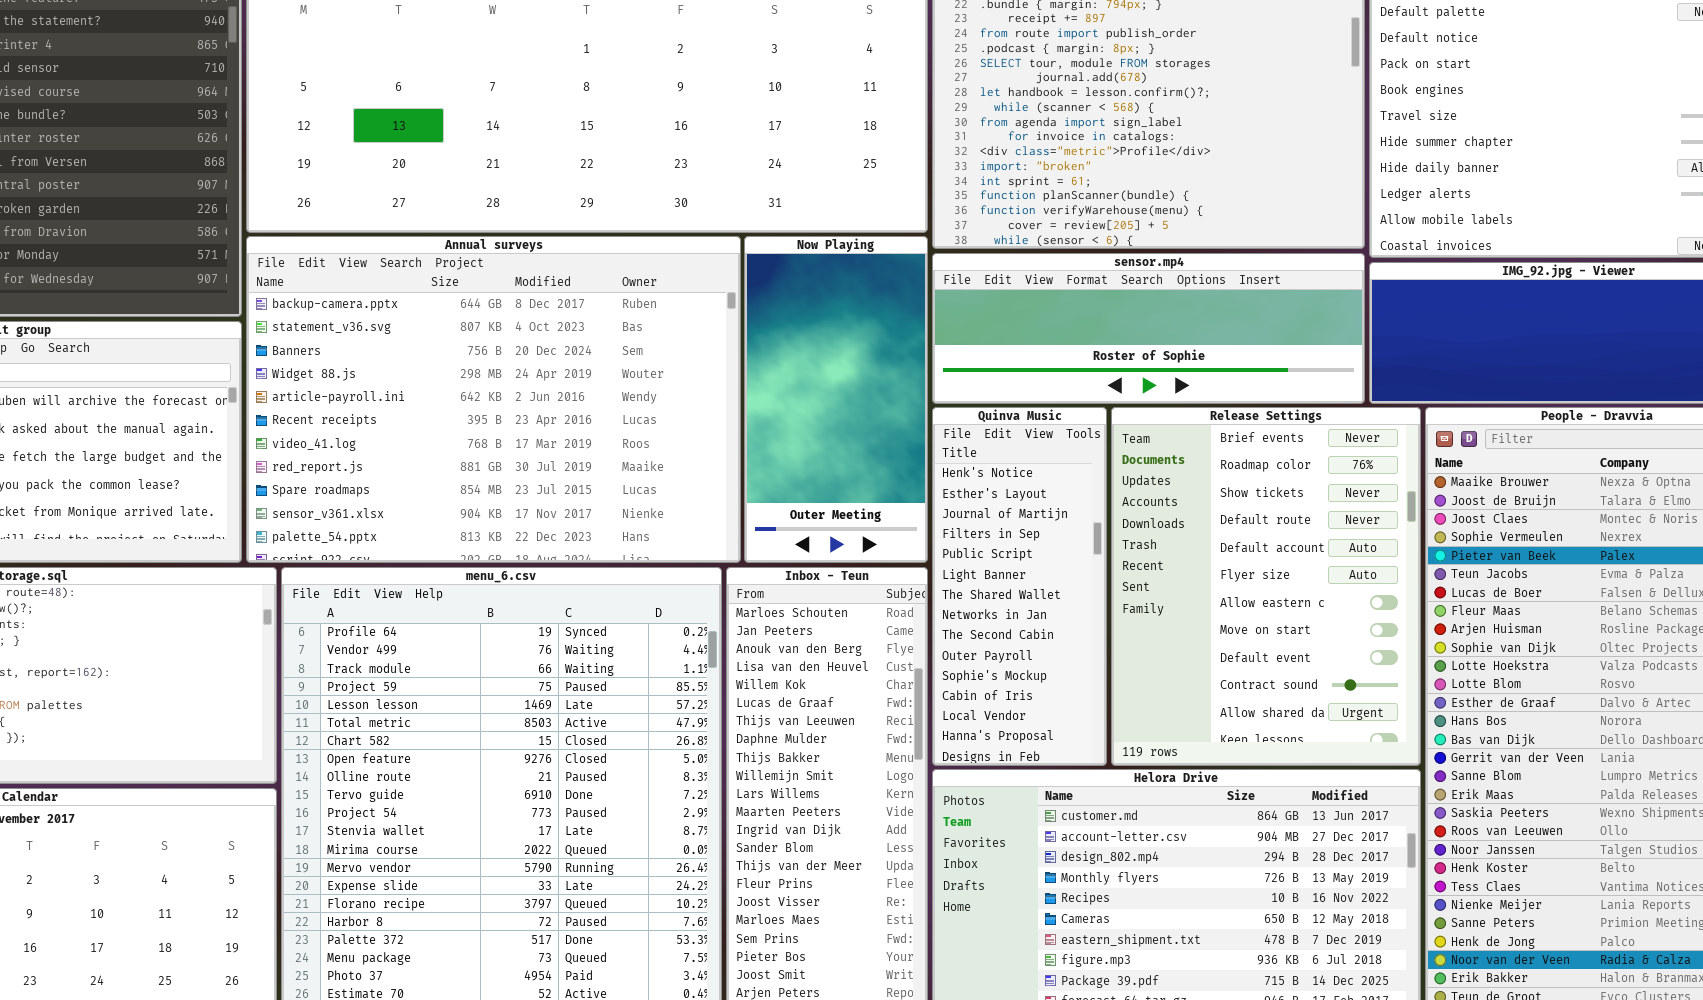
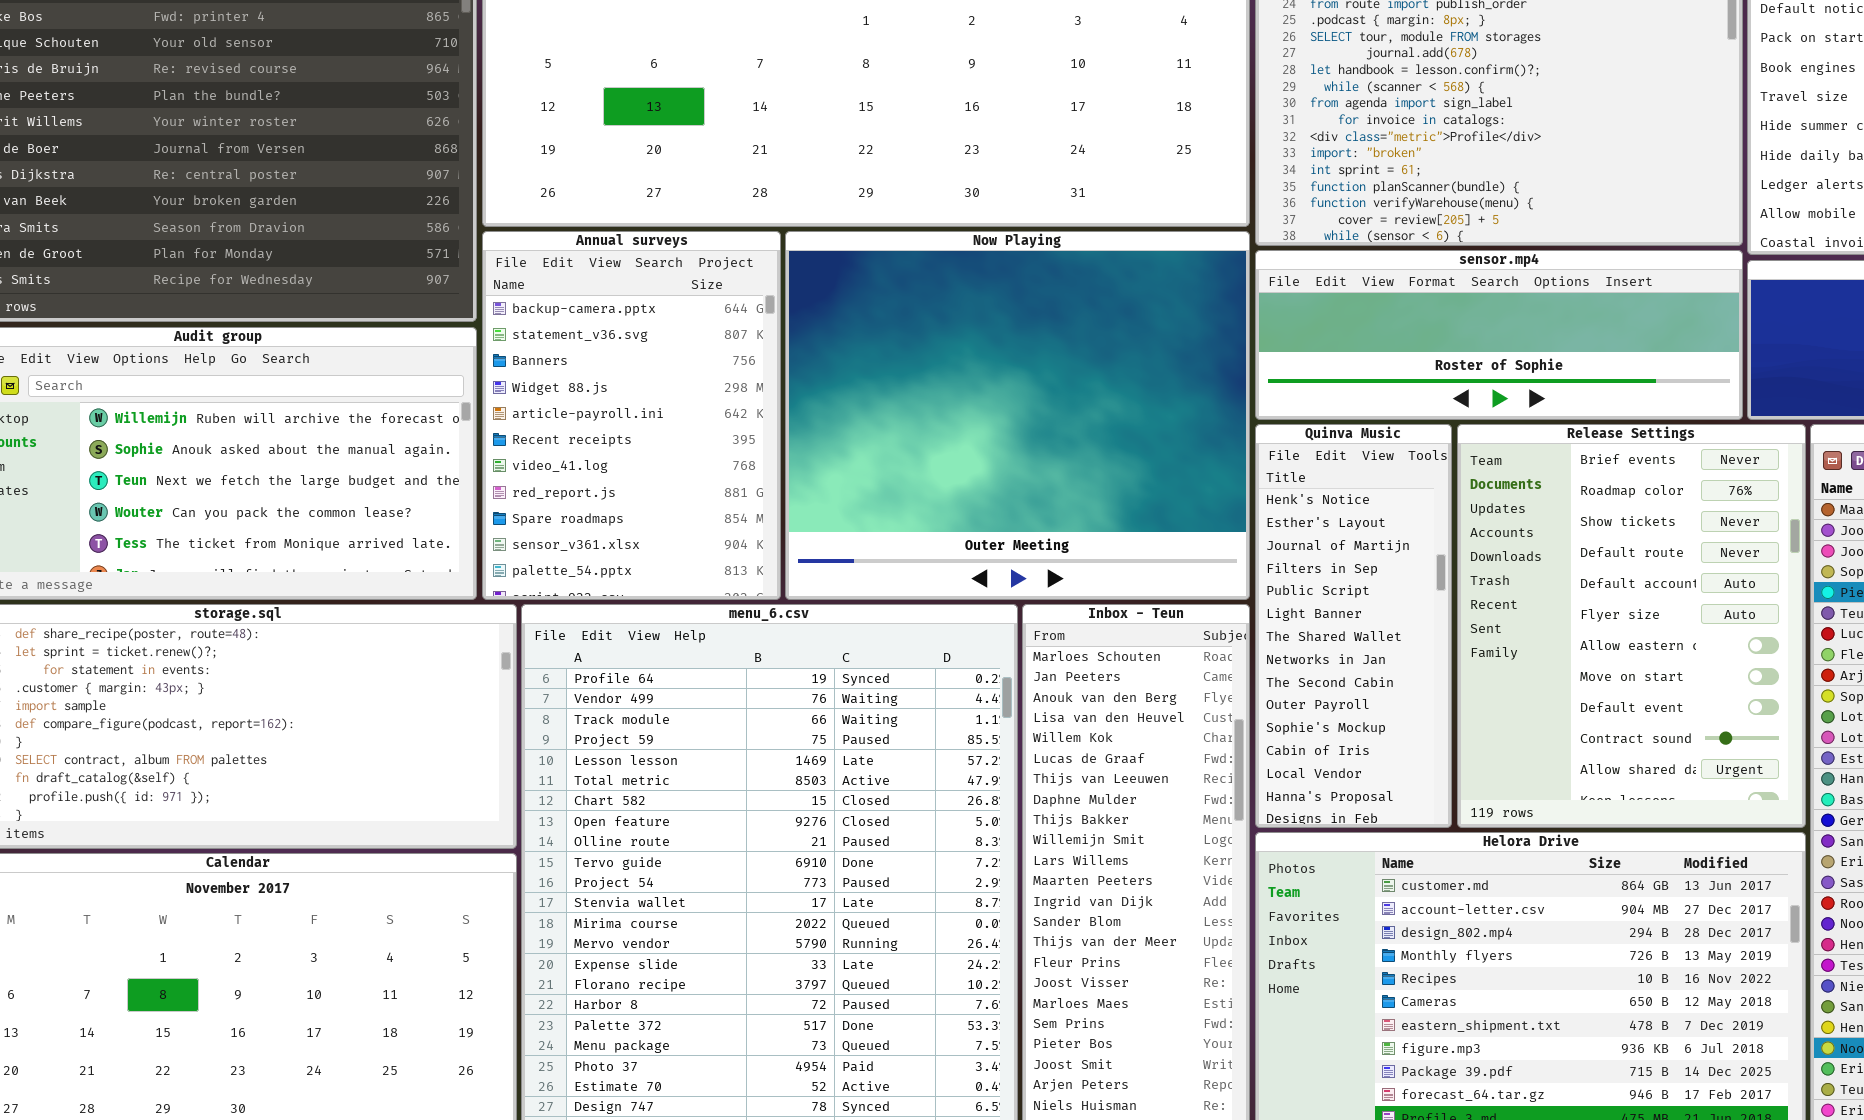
Annual surveys: [246,236,741,563] -> [482,231,781,600], resized
Now Playing: [744,236,928,563] -> [785,231,1250,600], resized

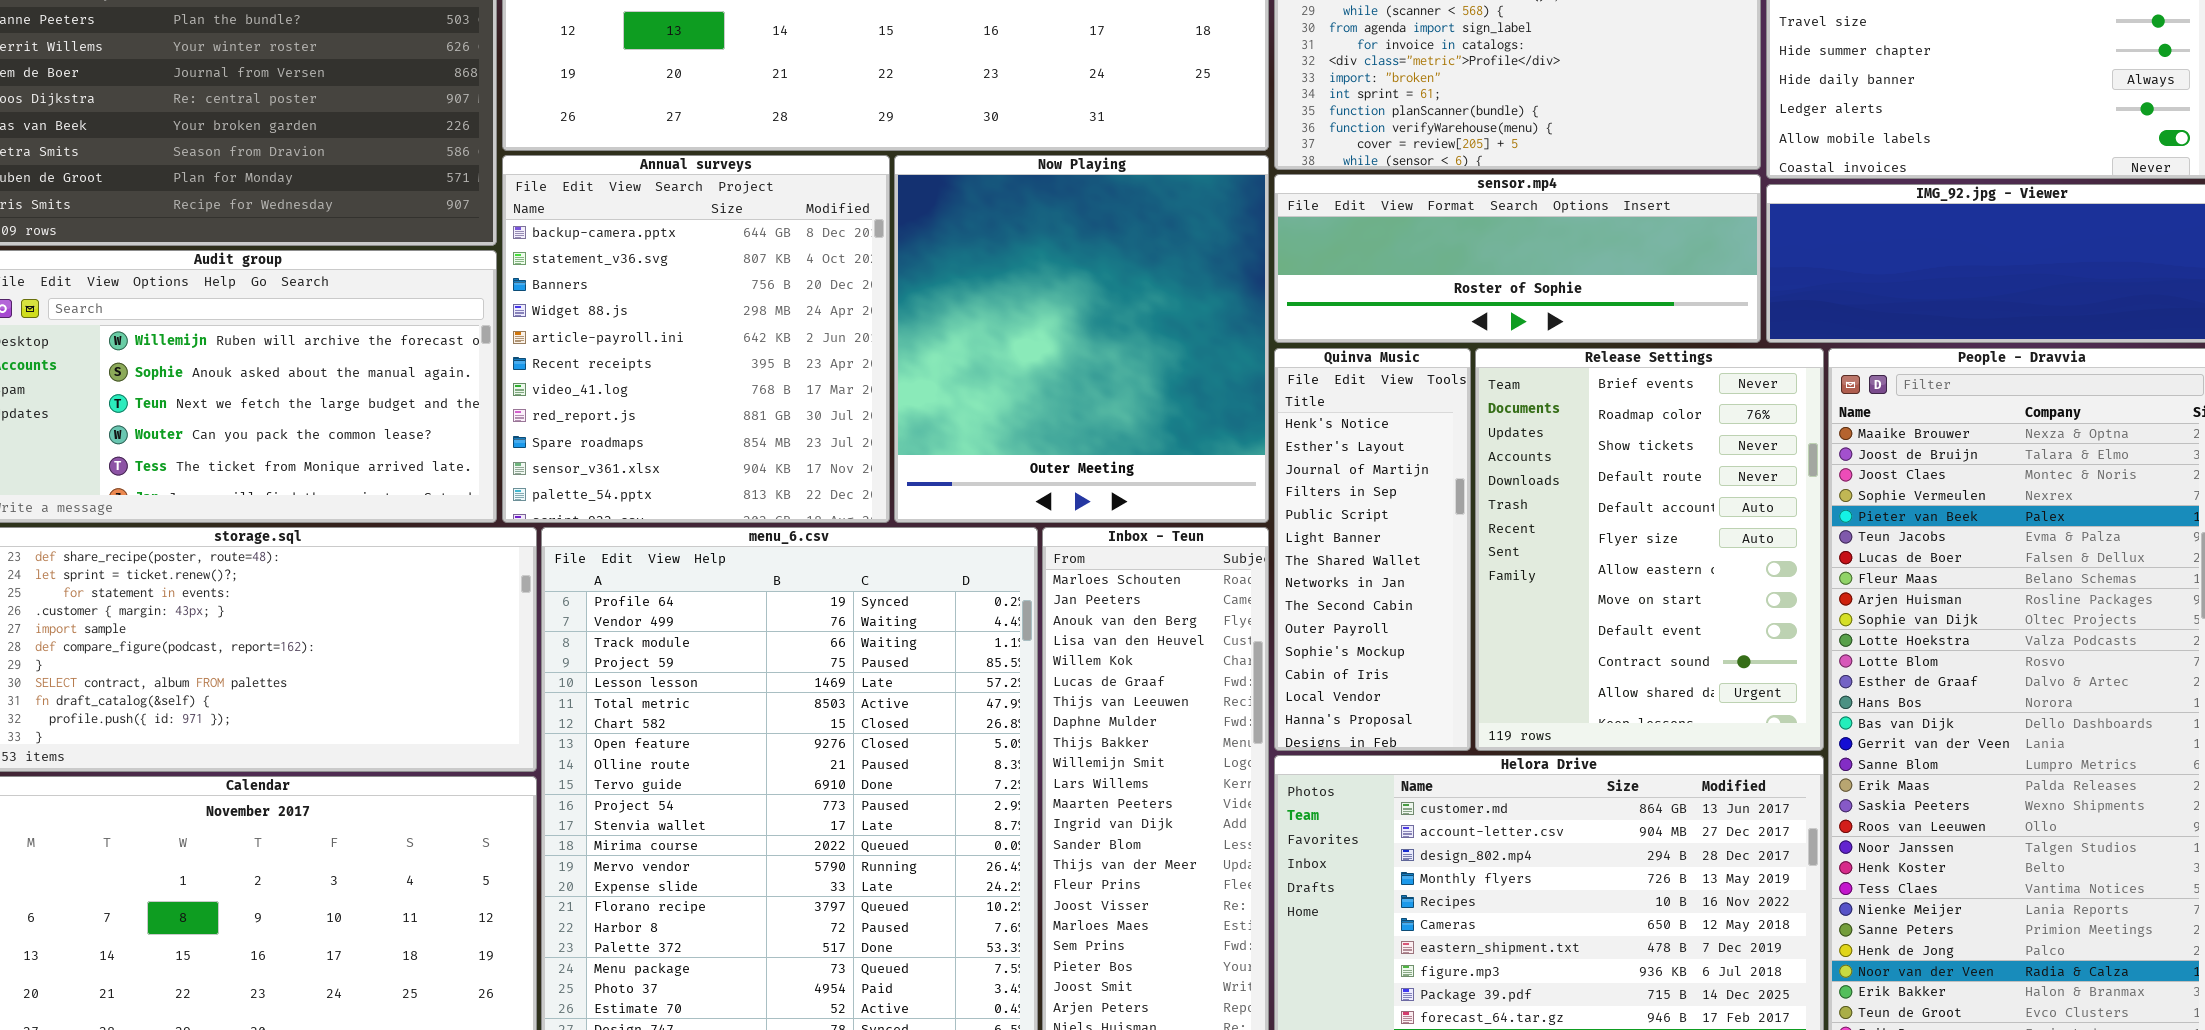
Annual surveys: [482,231,781,600] -> [502,155,890,523], resized
Now Playing: [785,231,1250,600] -> [894,155,1269,523], resized

